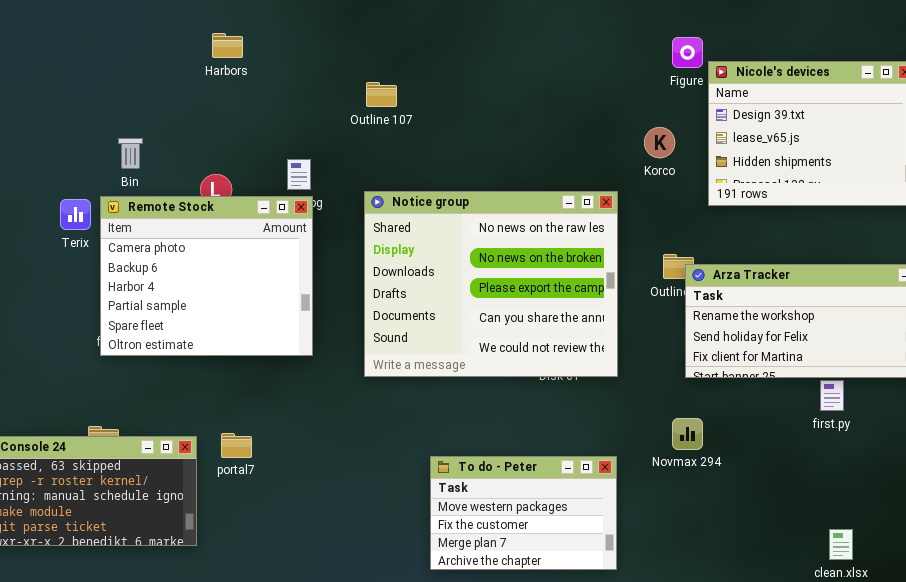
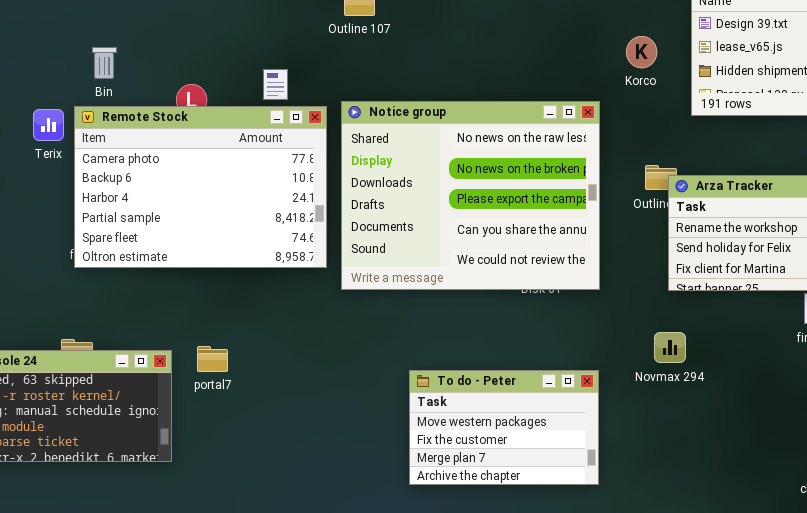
Remote Stock: [100,196,313,356] -> [74,106,327,268], resized

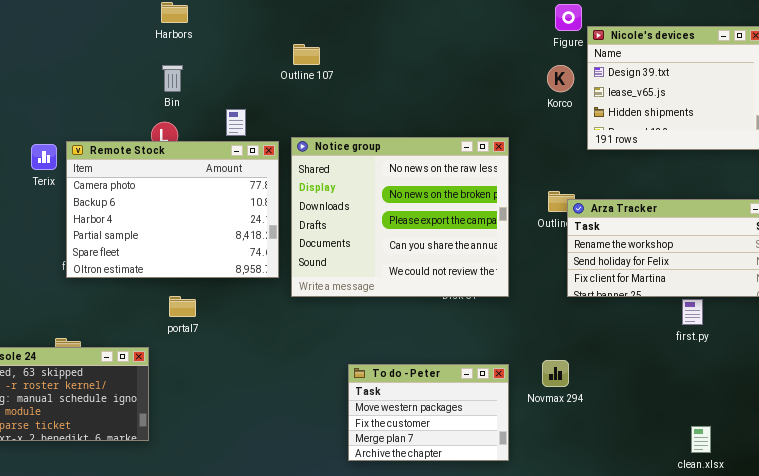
Korco: [626,36,657,68] -> [547,65,574,92], moved
Bin: [92,47,117,79] -> [162,65,183,92], moved
Novmax 294: [654,332,686,363] -> [542,360,569,387], moved
portal7: [197,346,228,372] -> [169,296,196,317], moved

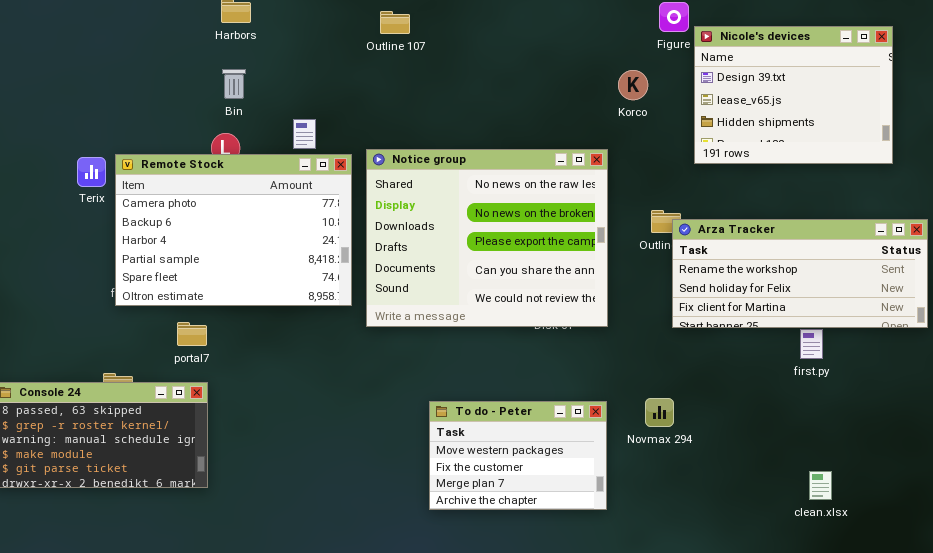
Outline 107: [293,44,320,65] -> [380,11,410,34], moved
Korco: [547,65,574,92] -> [618,70,648,100], moved
portal7: [169,296,196,317] -> [177,322,207,346], moved

